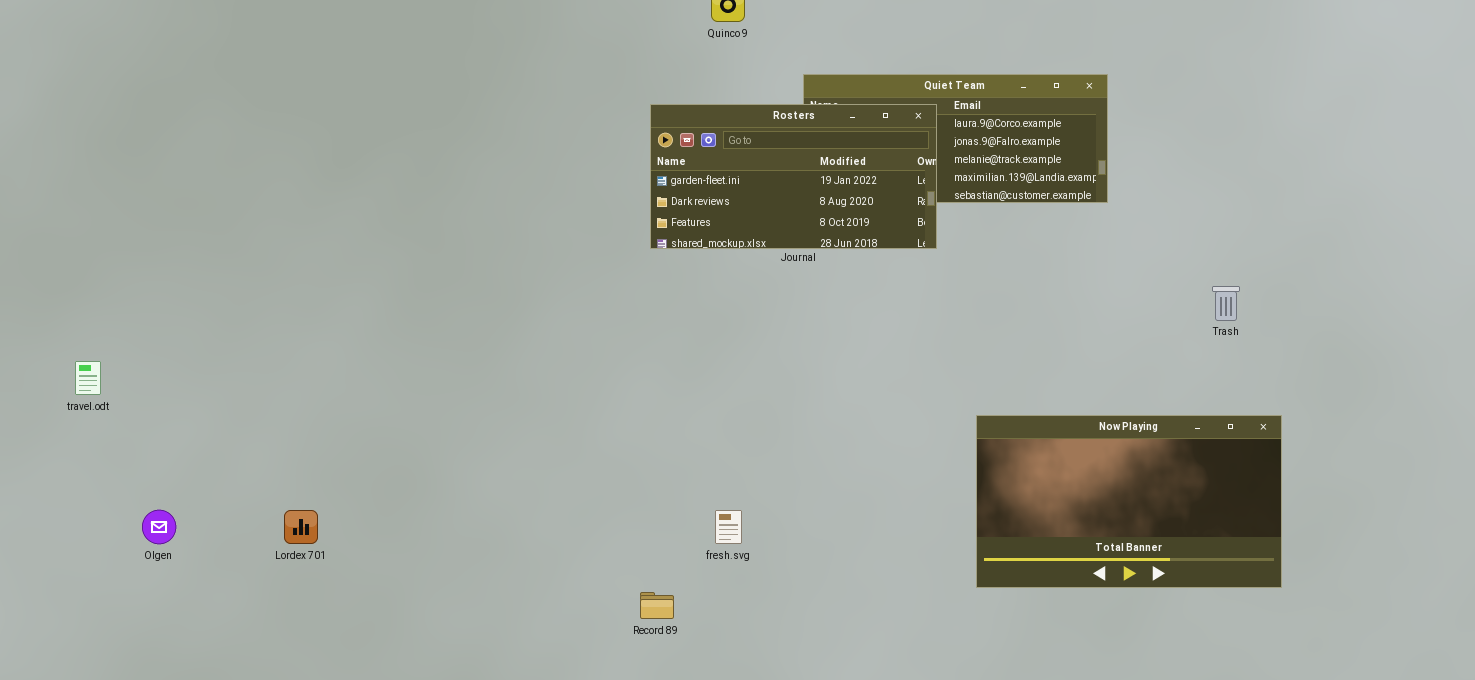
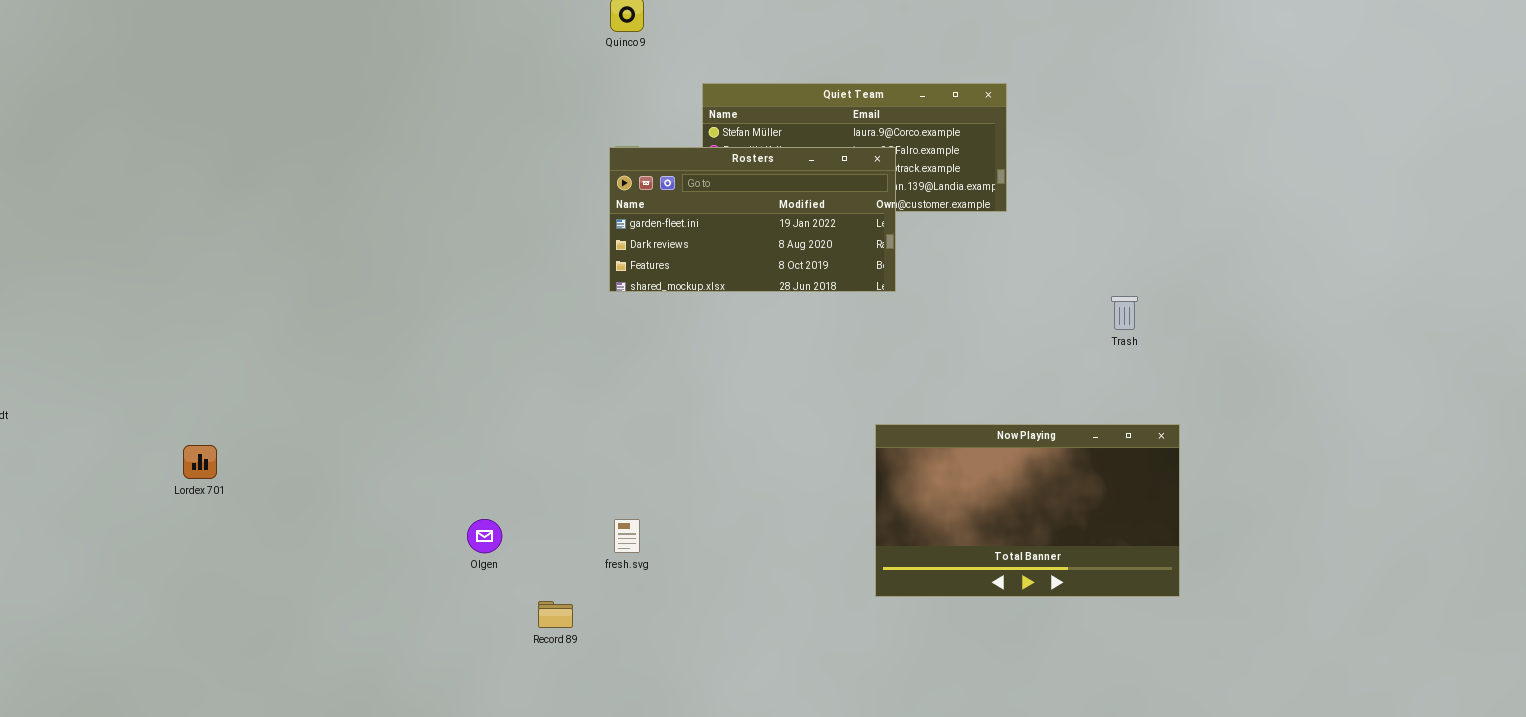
Rosters: [650,104,937,249] -> [609,147,896,292], moved
Olgen: [142,510,176,544] -> [467,519,502,553], moved
Lordex 701: [284,510,318,544] -> [183,445,217,479], moved

